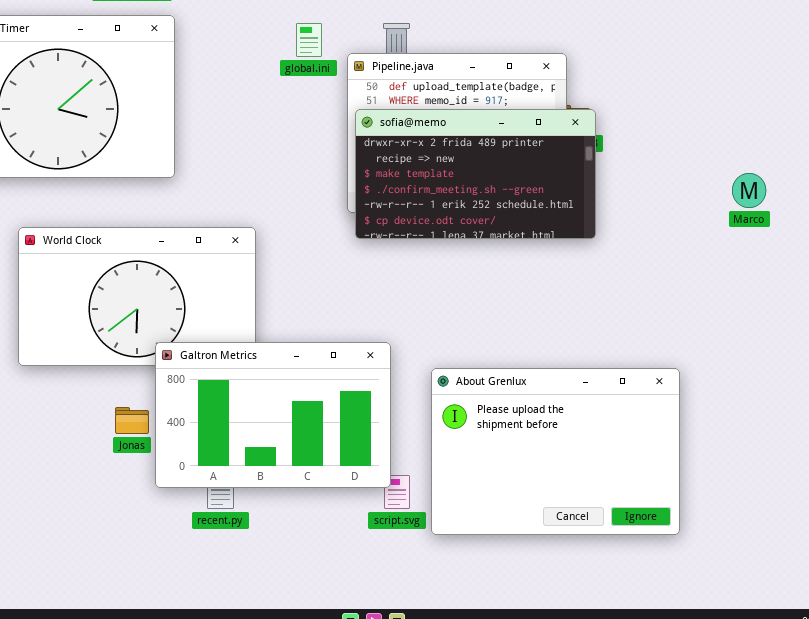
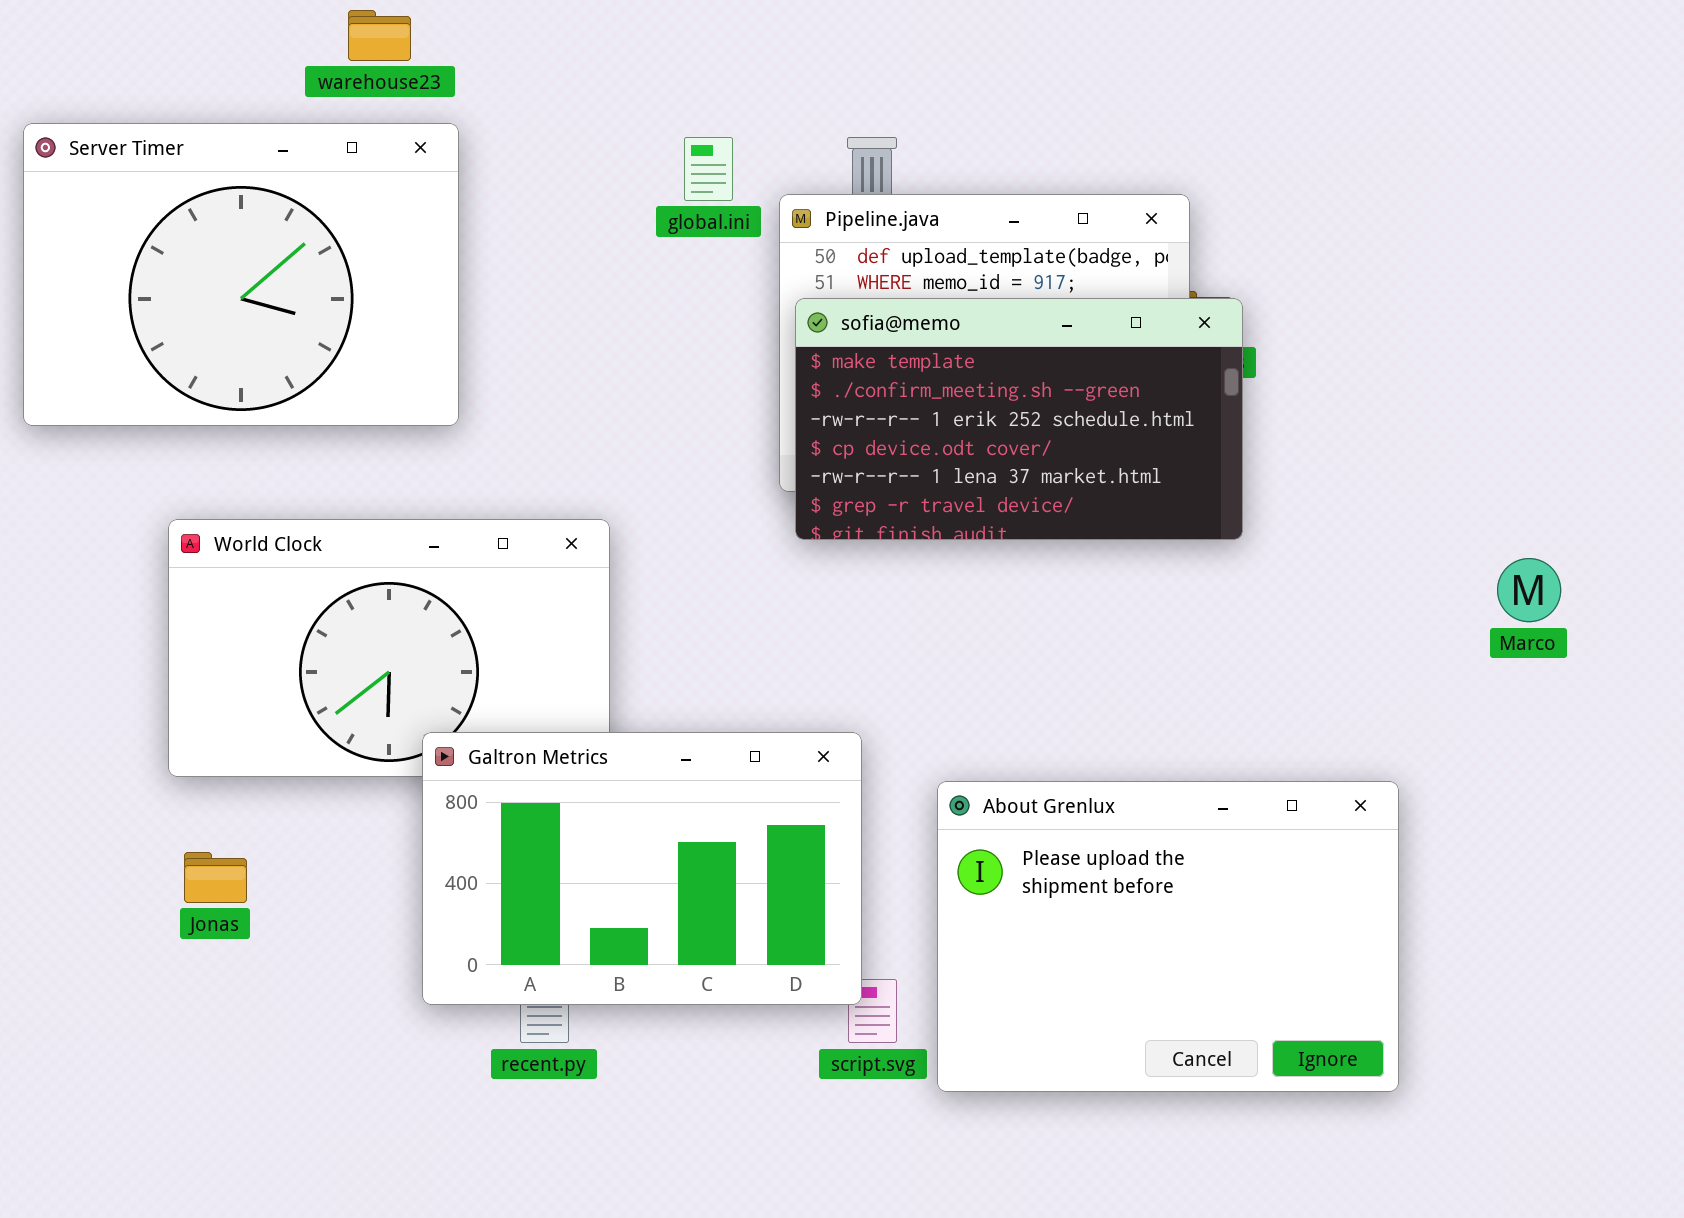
sofia@memo: [355,109,596,239] -> [795,298,1243,540], scrolled down 2 rows
Marco: [732,173,766,208] -> [1497,558,1561,622], moved
Jonas: [115,407,149,434] -> [184,852,247,903], moved

